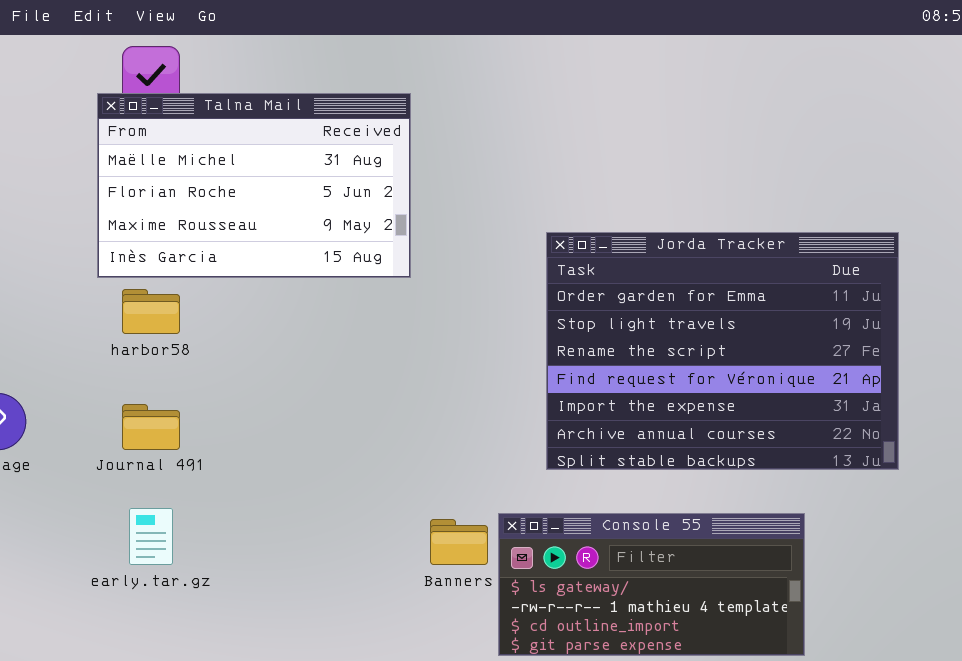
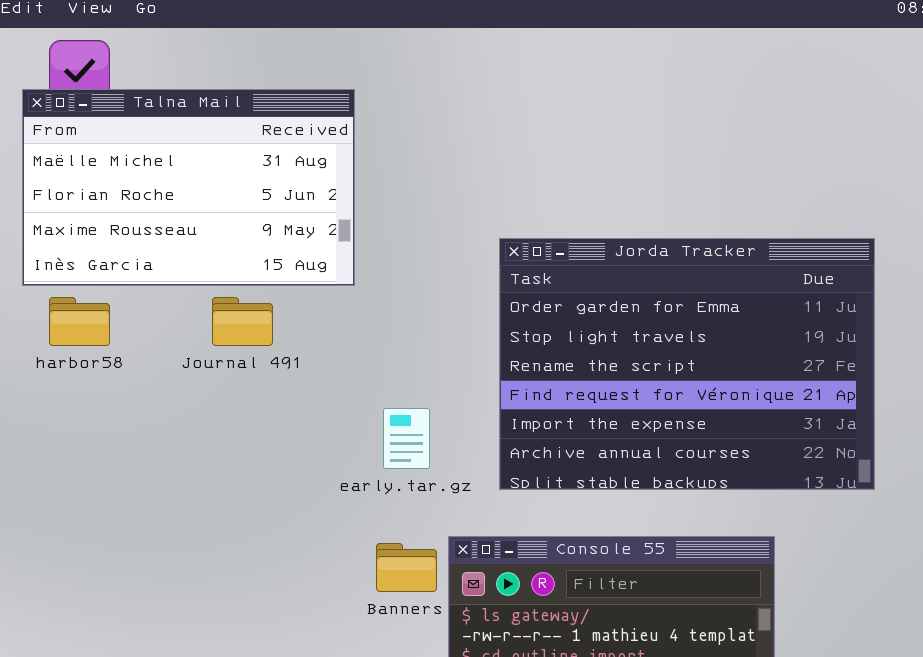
Journal 491: [122,404,180,450] -> [212,297,273,346], moved
early.tar.gz: [129,508,173,565] -> [383,408,430,469], moved

